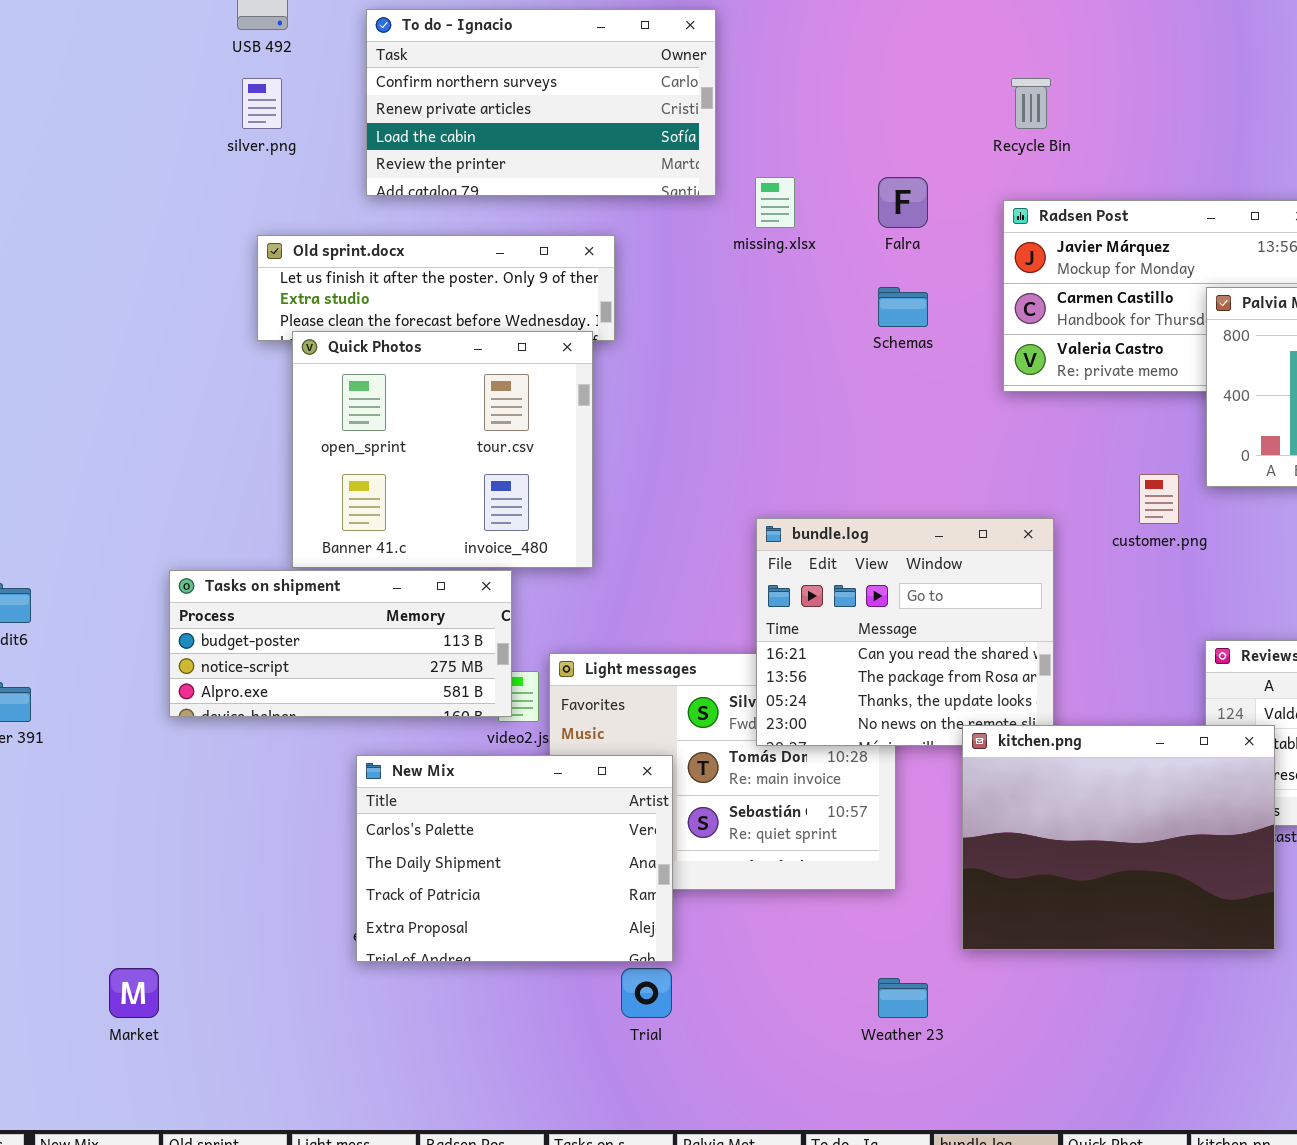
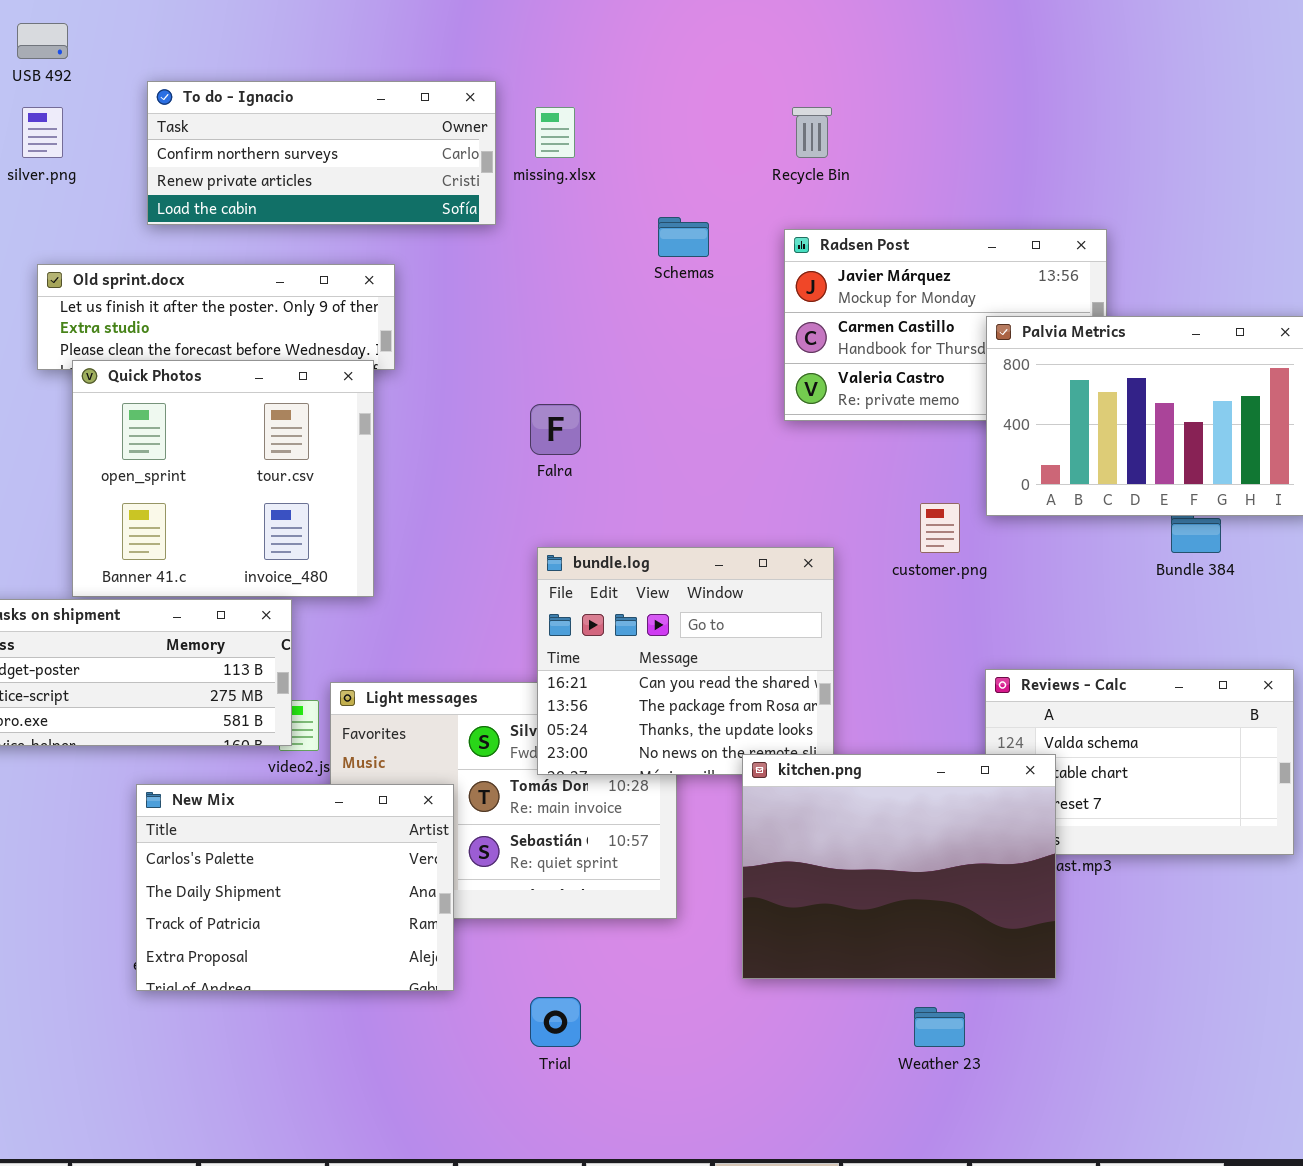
To do - Ignacio: [366,9,716,196] -> [147,81,496,225], resized
missing.xlsx: [755,177,795,228] -> [535,107,575,158], moved
Falra: [878,177,928,228] -> [530,404,581,455], moved
Schemas: [878,287,928,327] -> [658,217,709,257], moved
Trial: [621,968,672,1018] -> [530,997,581,1047], moved
Weather 23: [878,978,928,1018] -> [914,1007,965,1047], moved

